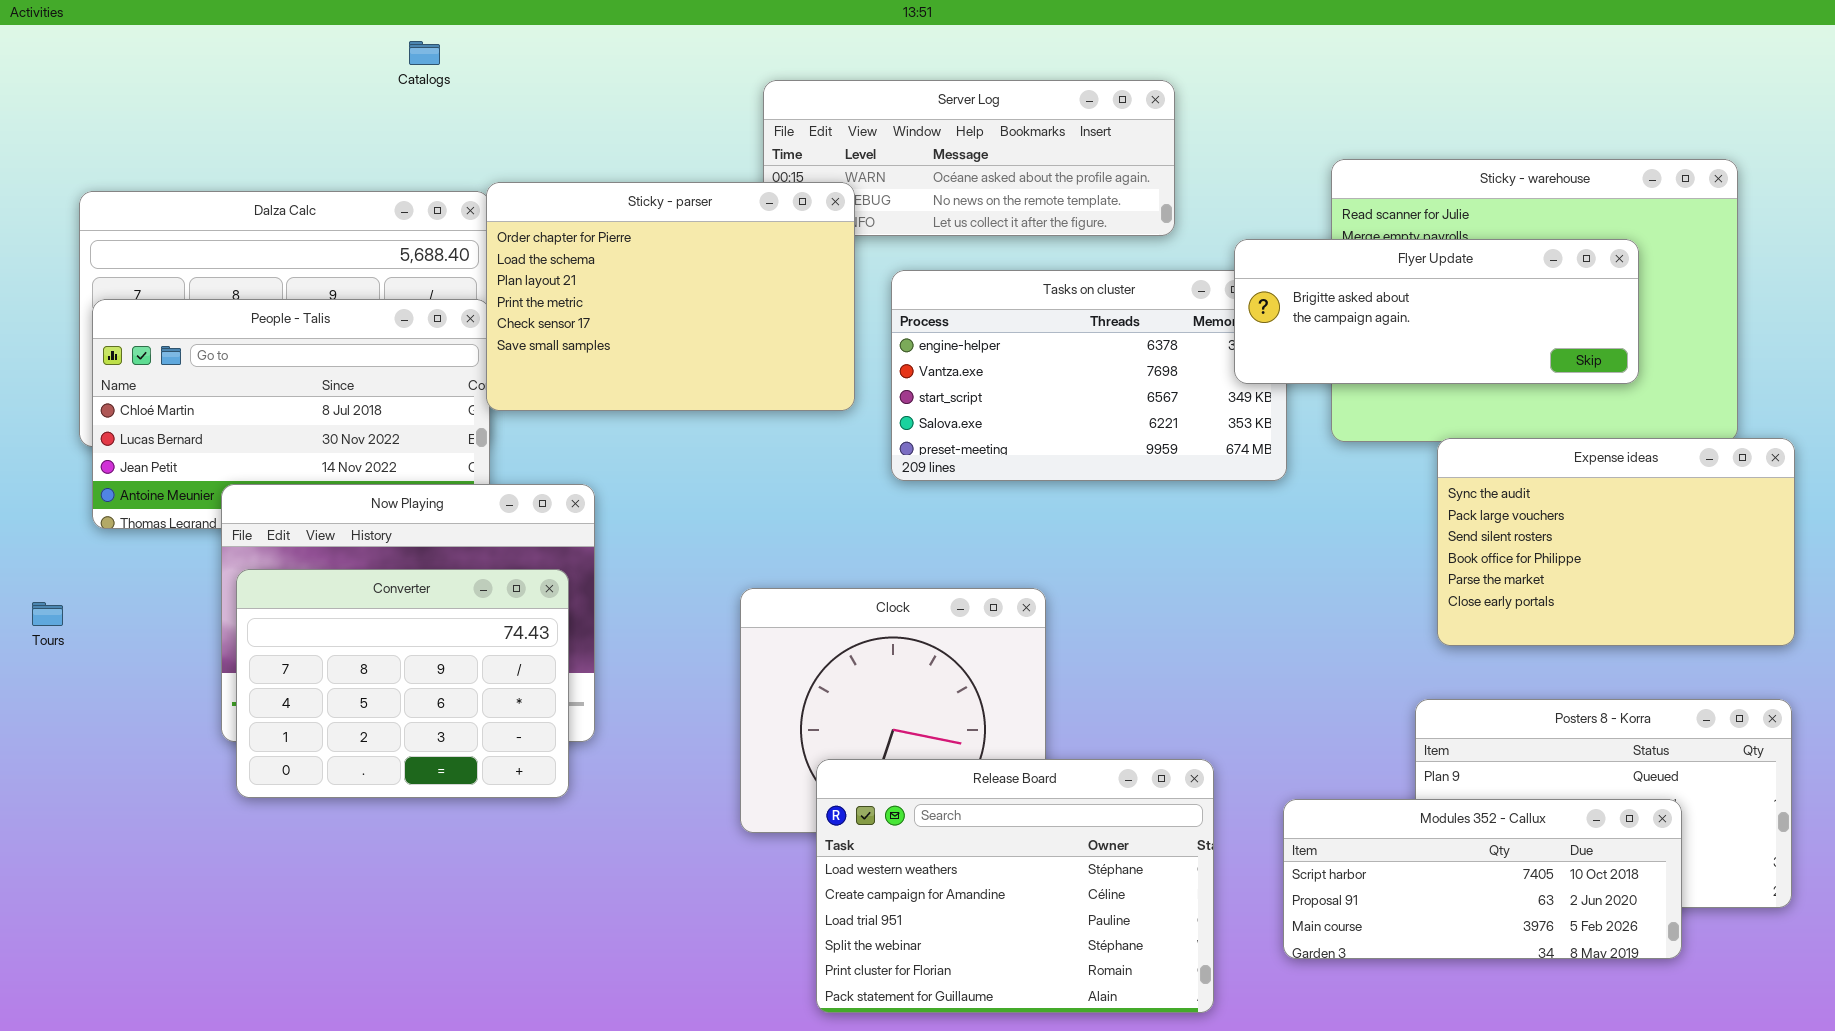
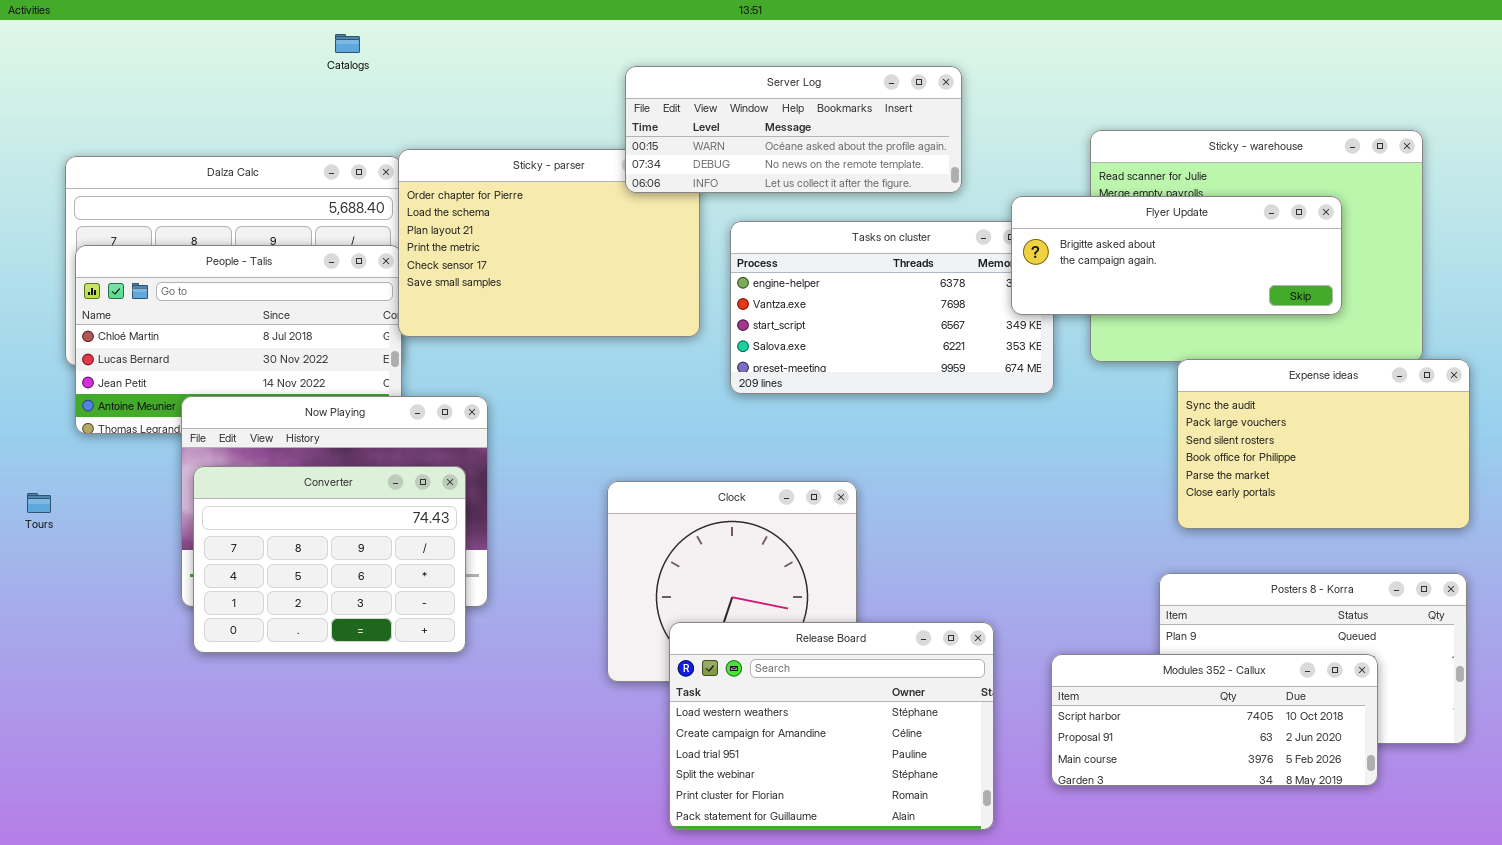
Server Log: [763,80,1175,236] -> [625,66,962,193], raised

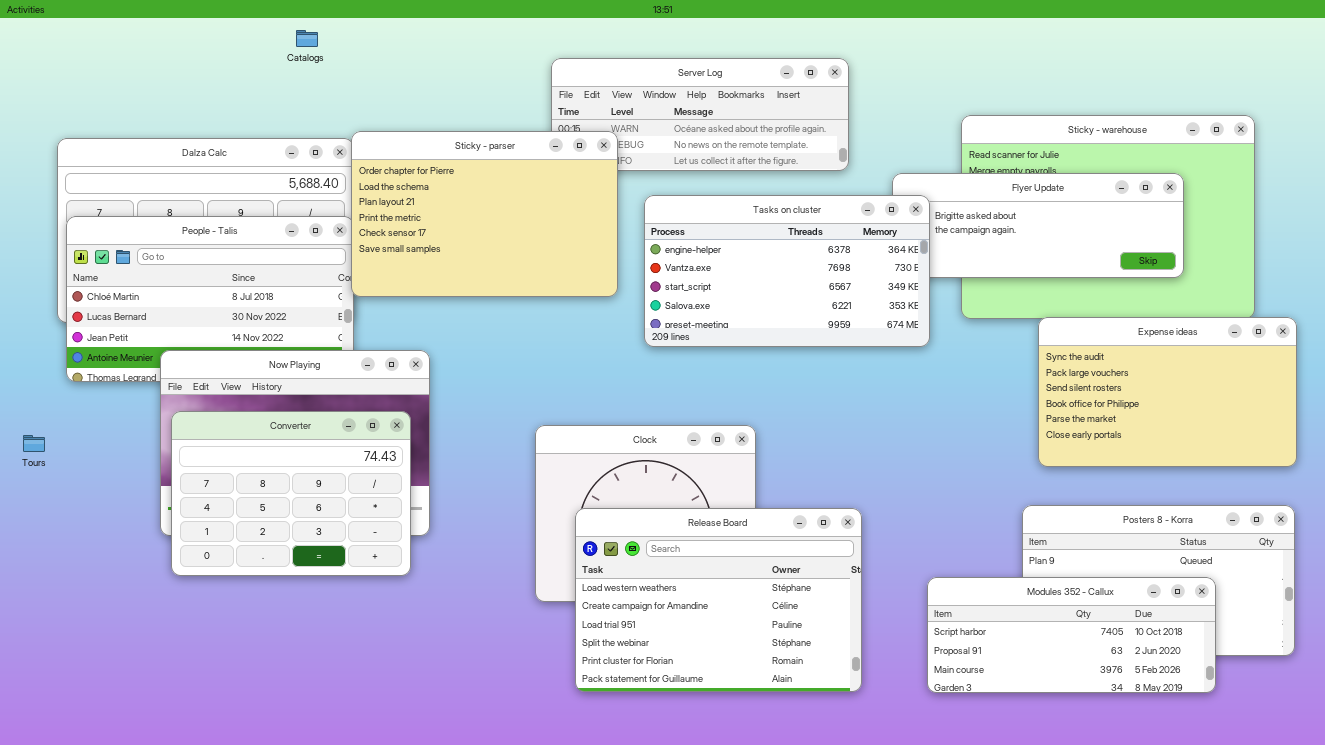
Sticky - parser: [398,149,700,337] -> [351,131,618,297], raised
Tasks on cluster: [730,221,1054,394] -> [644,195,930,347], raised
Release Board: [669,622,994,830] -> [575,508,862,692], moved

